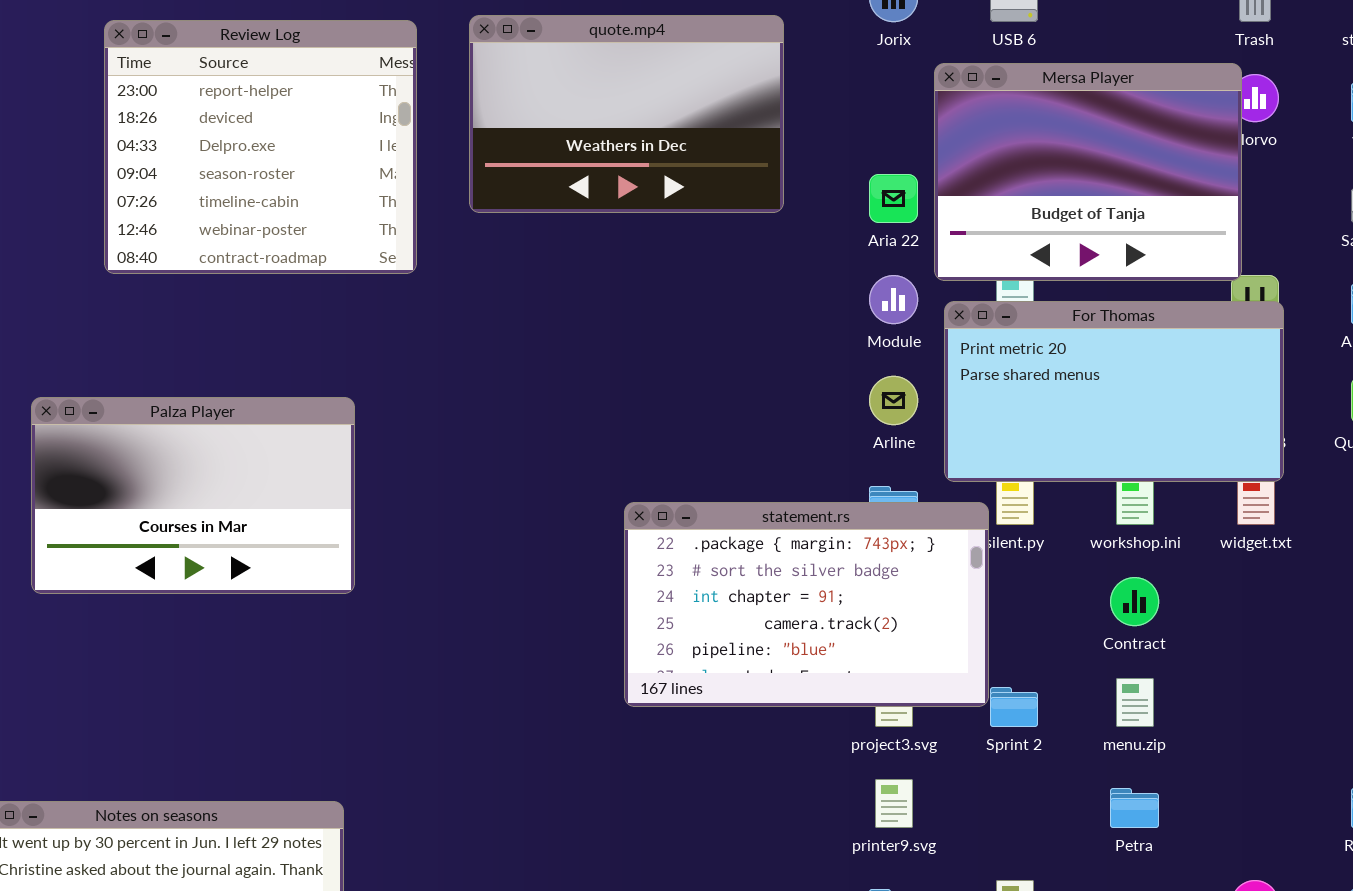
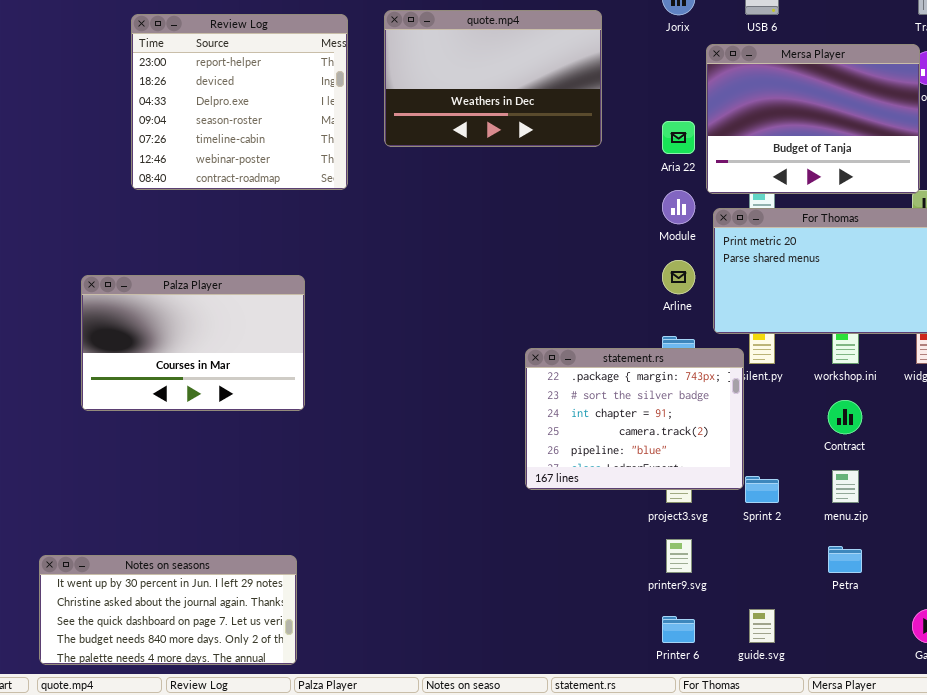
statement.rs: [624,502,989,707] -> [525,348,744,490], resized

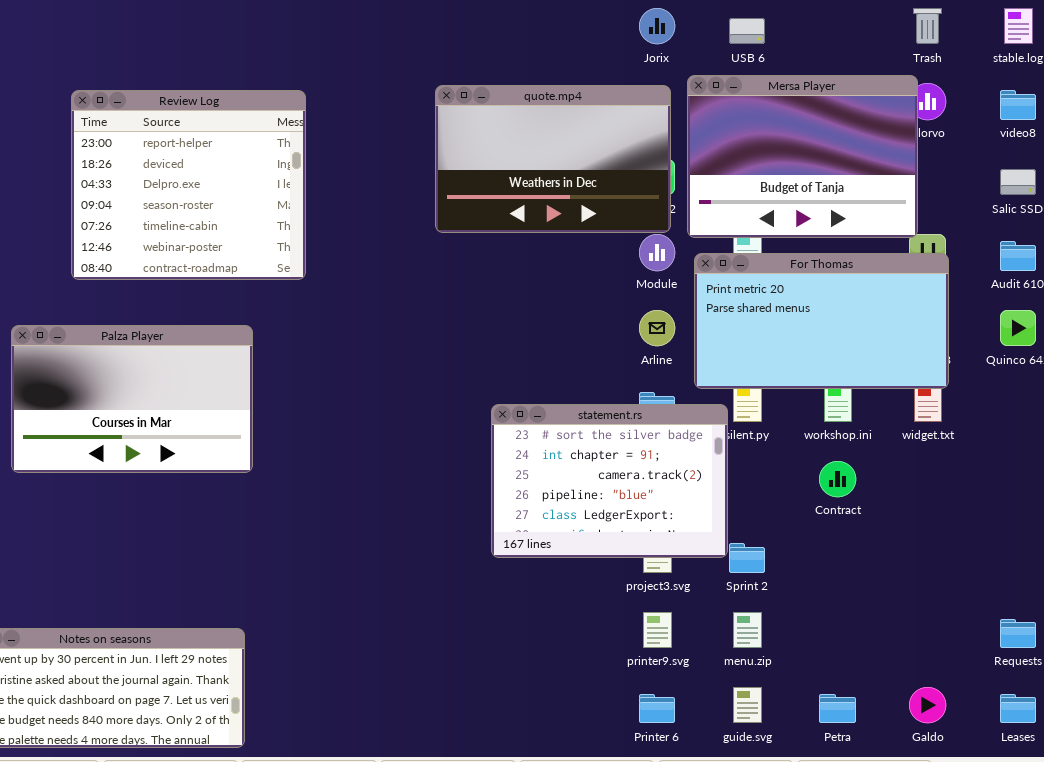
quote.mp4: [384,10,602,147] -> [435,85,671,233], moved
Review Log: [131,14,348,190] -> [71,90,306,280], moved
statement.rs: [525,348,744,490] -> [491,404,728,558], scrolled down 1 row
menu.zip: [832,470,859,503] -> [733,612,762,648], moved
Petra: [828,546,862,573] -> [819,694,856,723], moved

